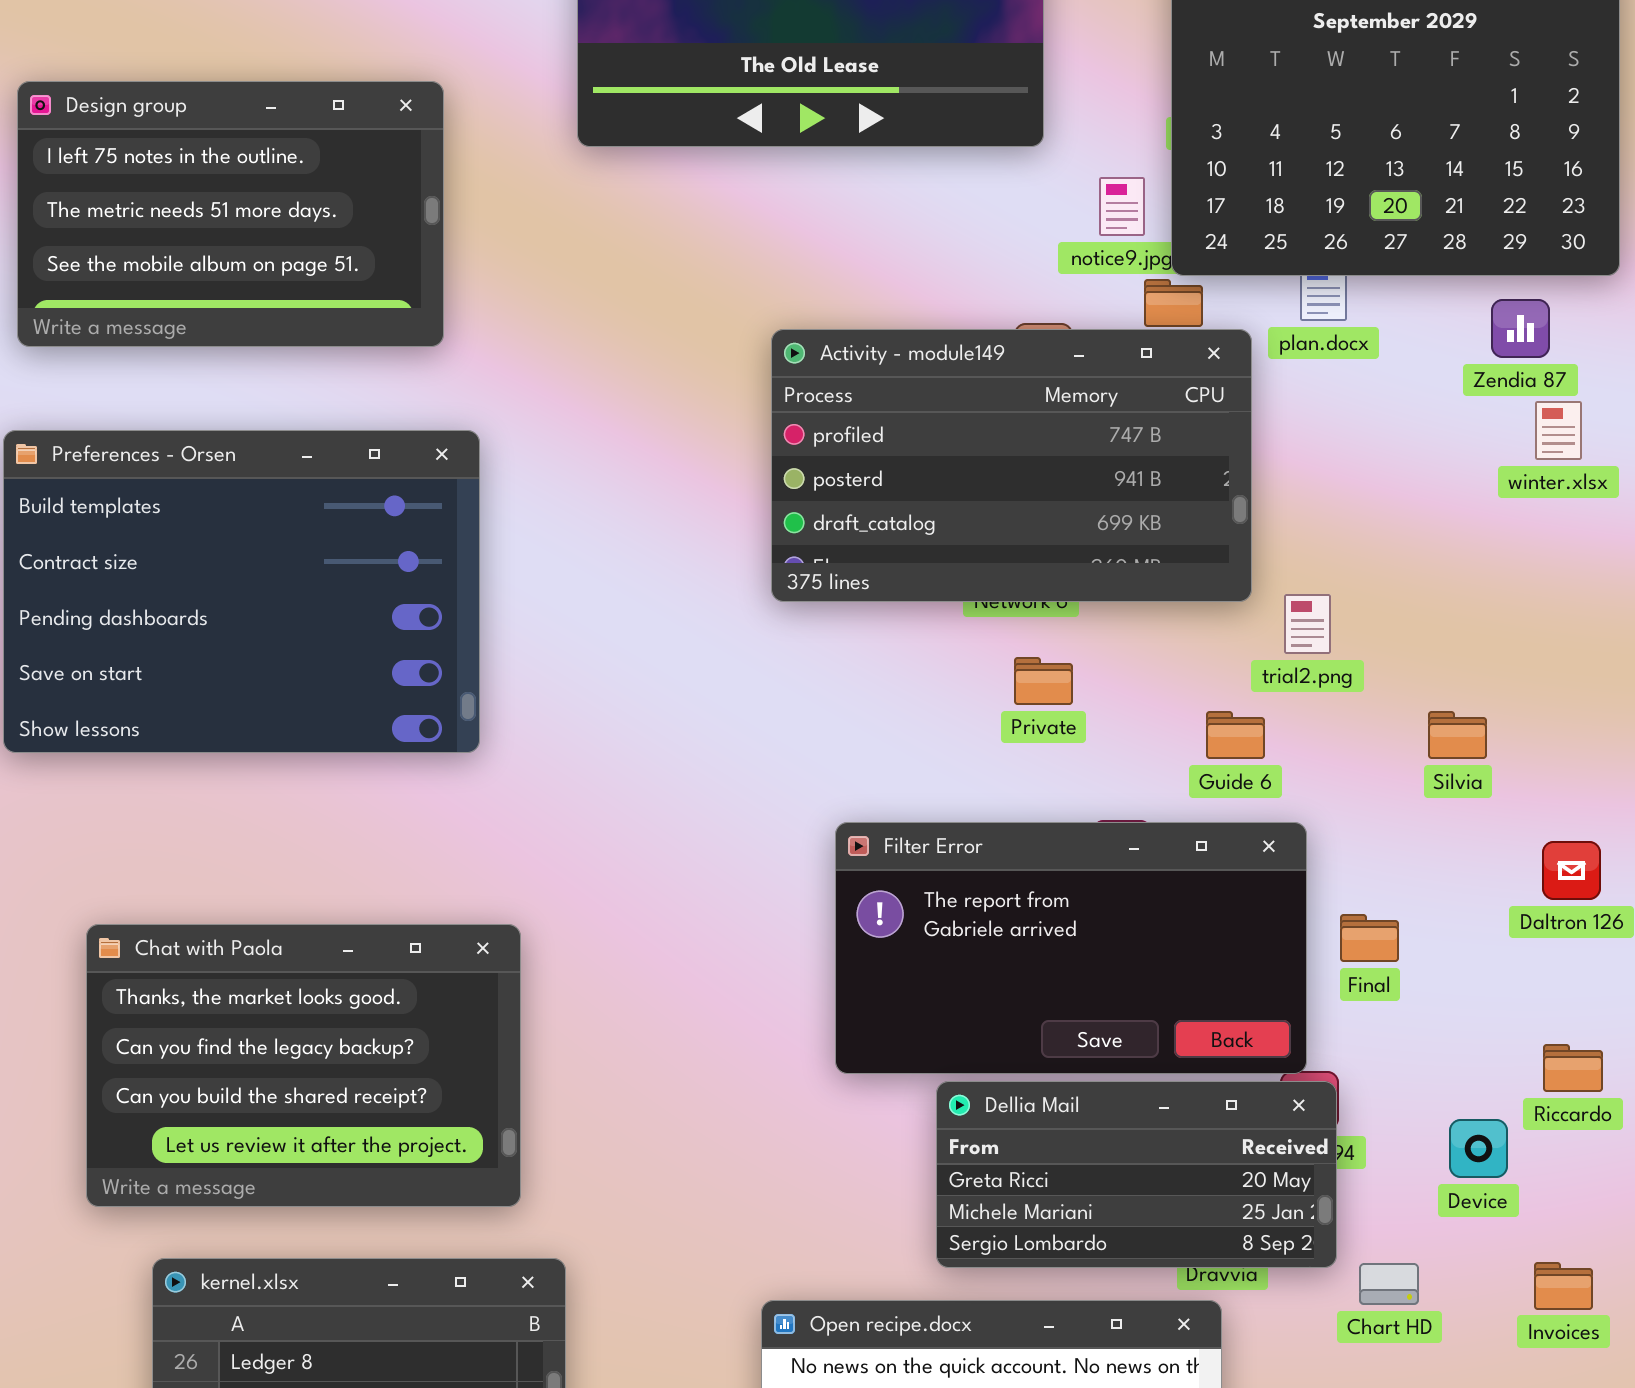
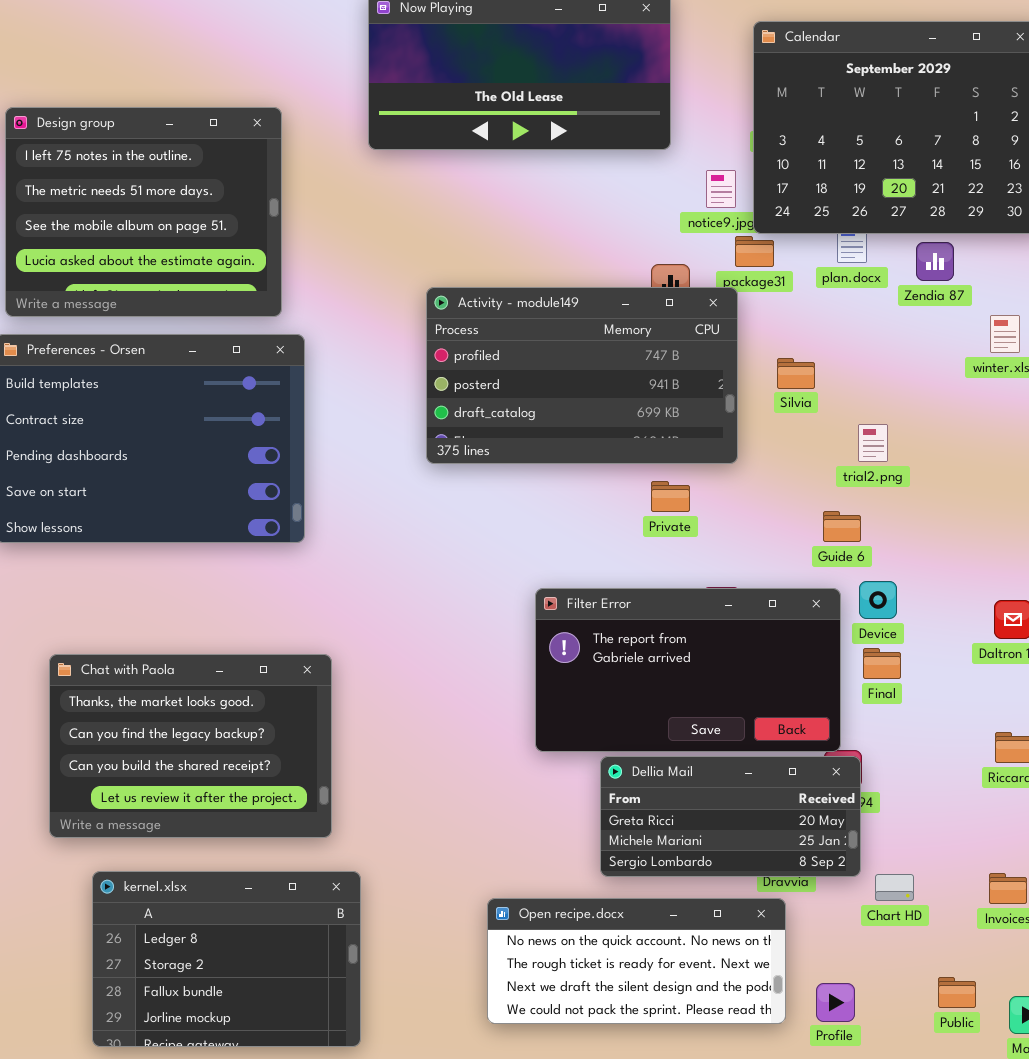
Design group: [17,81,444,347] -> [5,107,282,317], resized
Zendia 87: [1491,299,1550,358] -> [916,242,954,281], moved
Activity - module149: [771,329,1252,602] -> [426,287,738,464], moved
trial2.png: [1284,594,1331,654] -> [858,424,888,462], moved
Guide 6: [1206,711,1265,759] -> [823,511,861,542], moved
Silvia: [1428,711,1487,759] -> [777,358,815,389], moved
Device: [1449,1119,1508,1178] -> [859,581,897,619], moved

